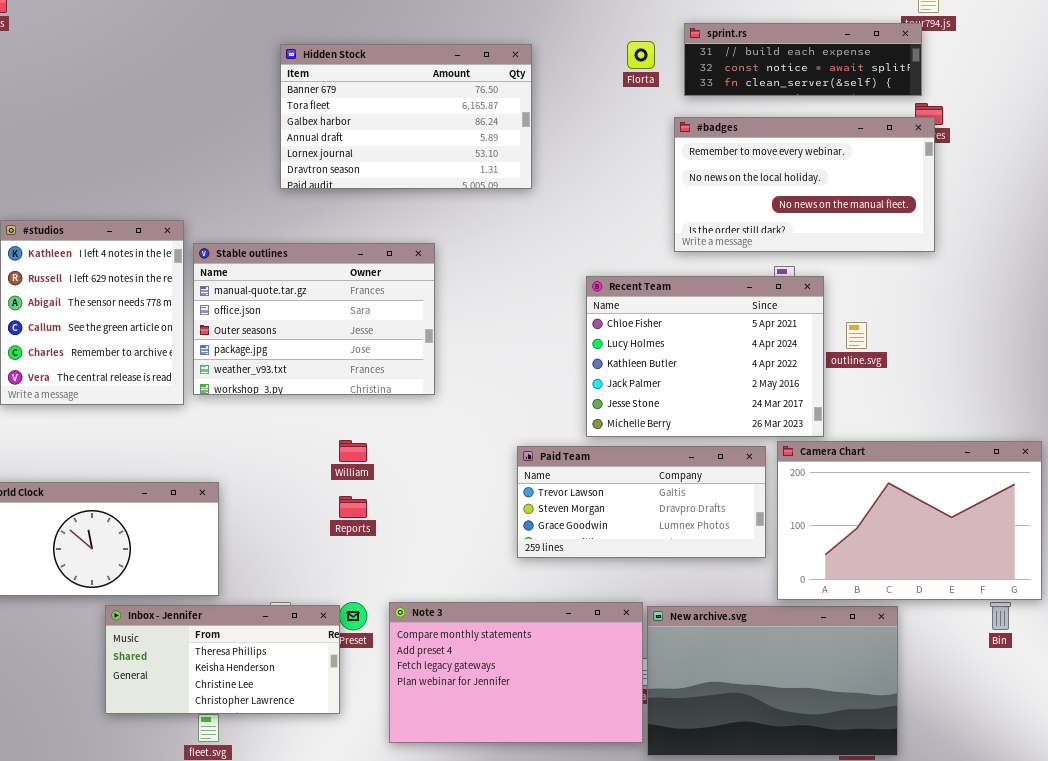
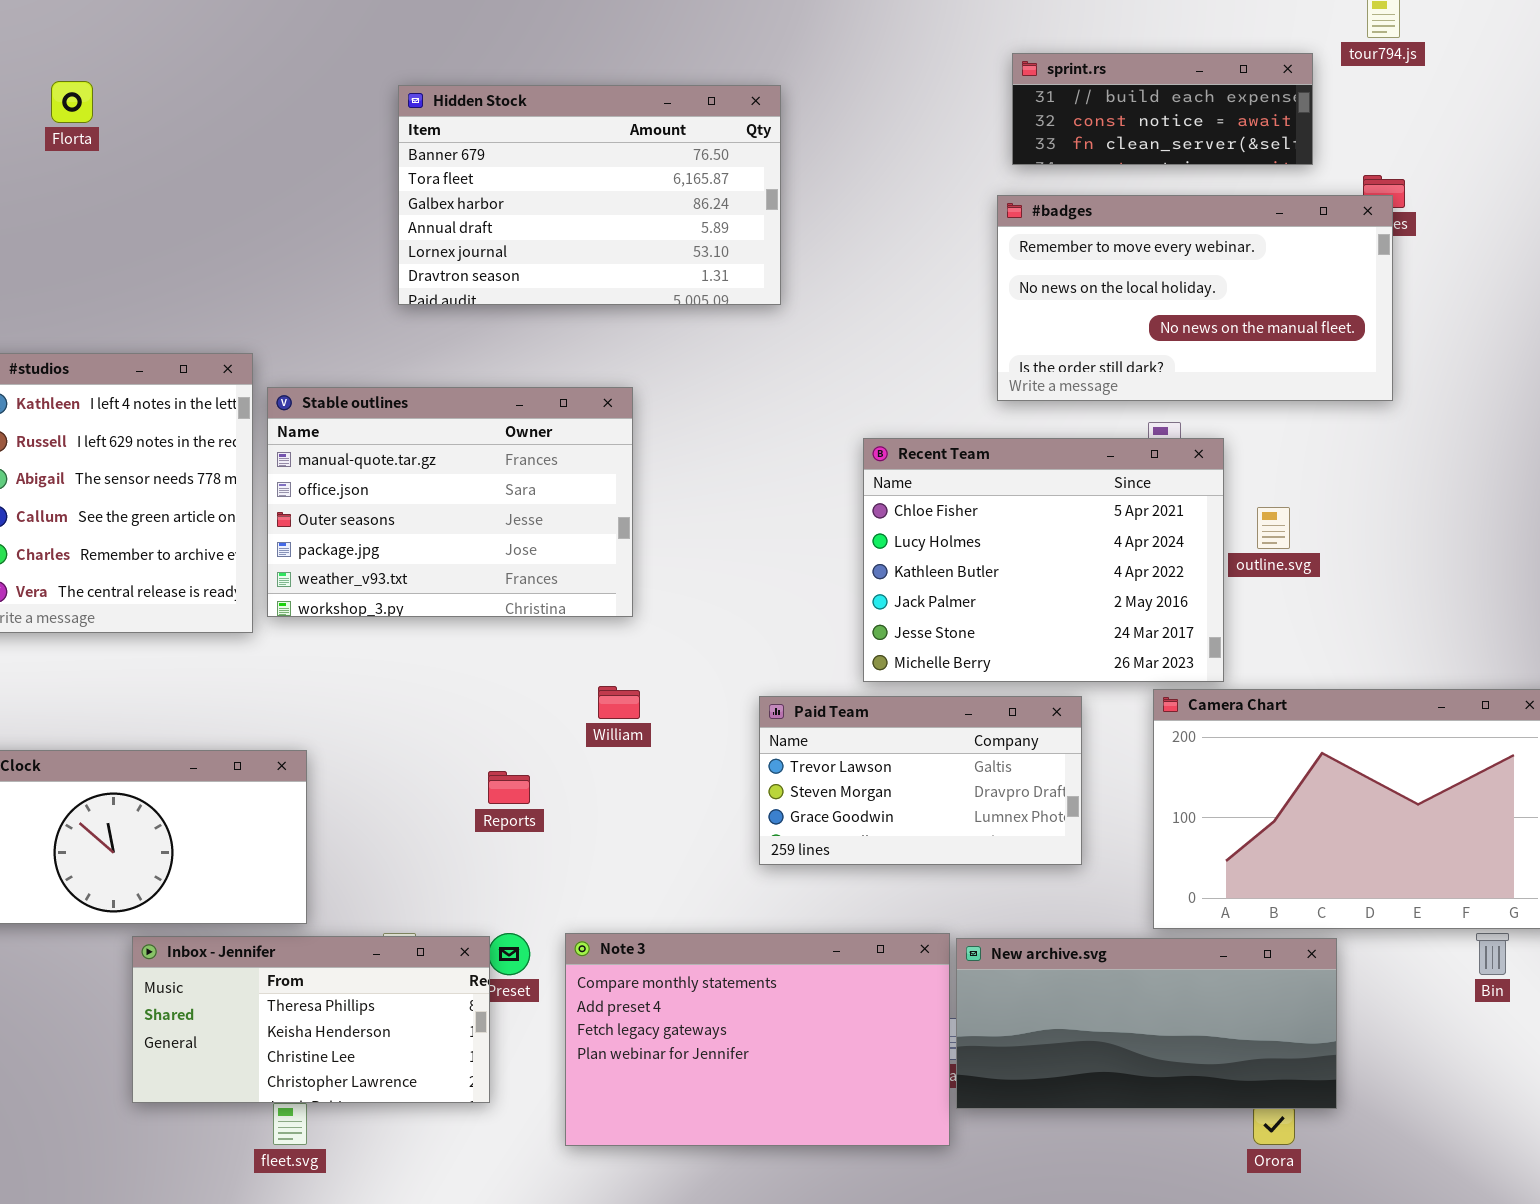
sprint.rs: [684,23,922,96] -> [1012,53,1313,165], resized
Florta: [627,41,655,69] -> [51,81,93,123], moved
William: [339,440,367,462] -> [598,686,640,719], moved
Paid Team: [517,446,766,558] -> [759,696,1082,865], resized
New archive.svg: [647,606,898,756] -> [956,938,1337,1109], resized

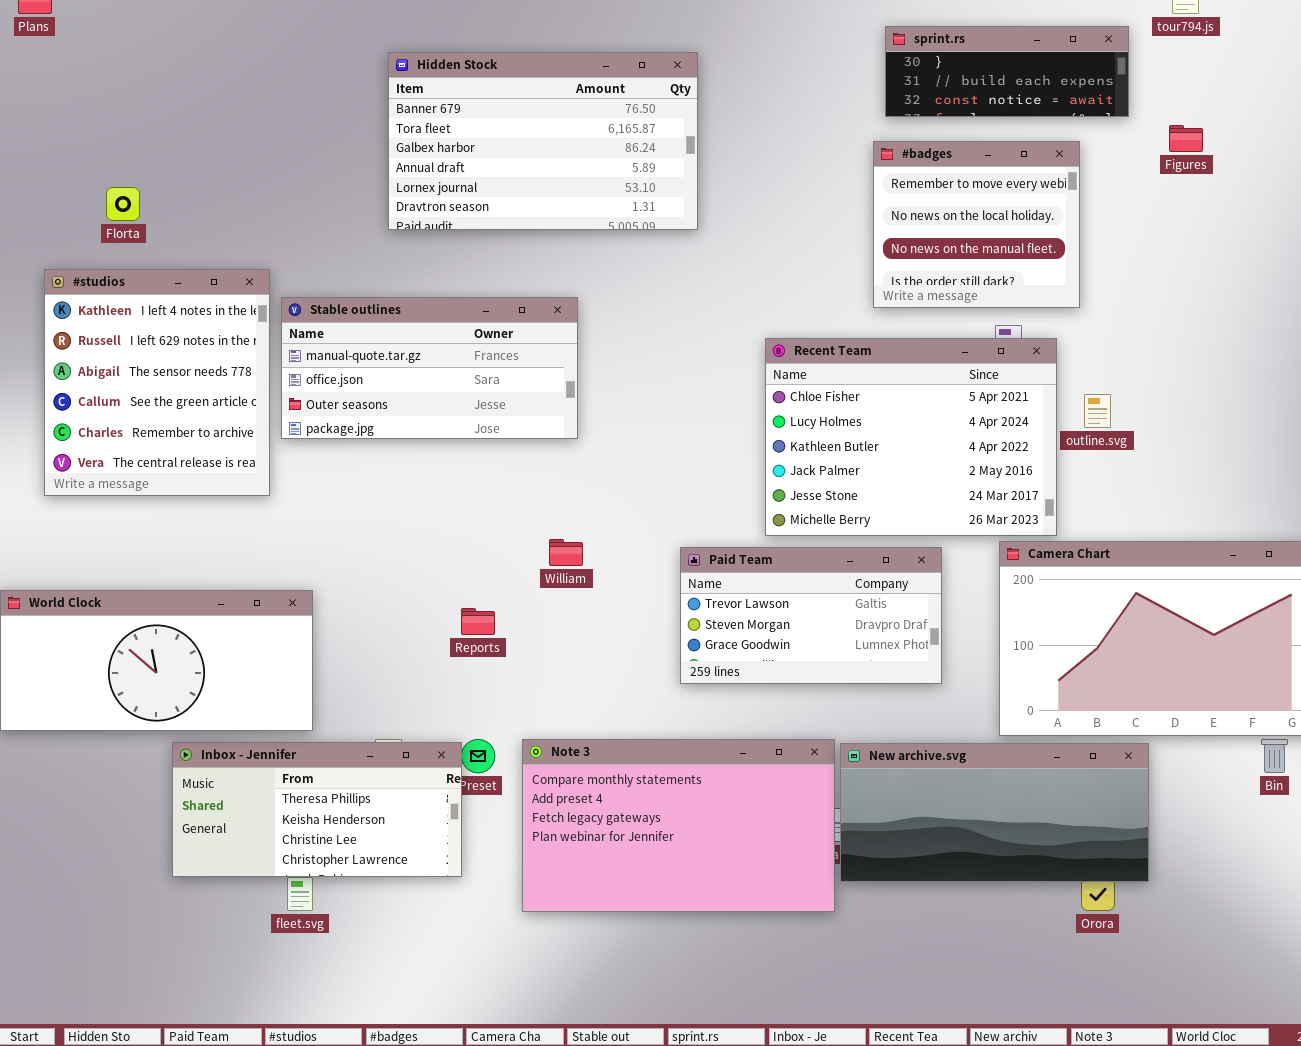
sprint.rs: [1012,53,1313,165] -> [885,26,1129,117], scrolled up 1 row
Florta: [51,81,93,123] -> [106,187,140,221], moved
#badges: [997,195,1393,401] -> [873,141,1080,308], resized
Stable outlines: [267,387,633,617] -> [281,297,578,439], resized

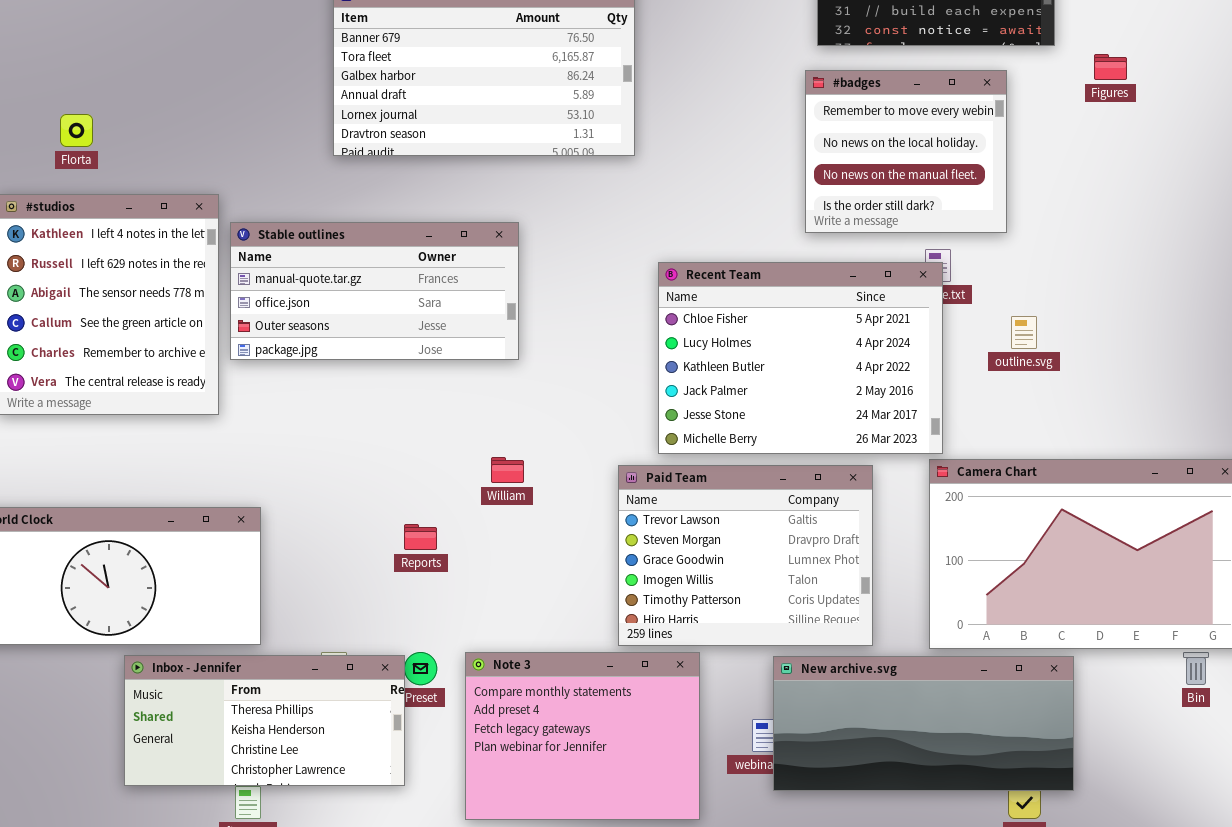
Recent Team: [765,338,1057,536] -> [658,262,943,454], moved
Paid Team: [680,547,942,684] -> [618,465,873,646], resized
Note 3: [522,739,835,912] -> [465,652,700,820], resized

